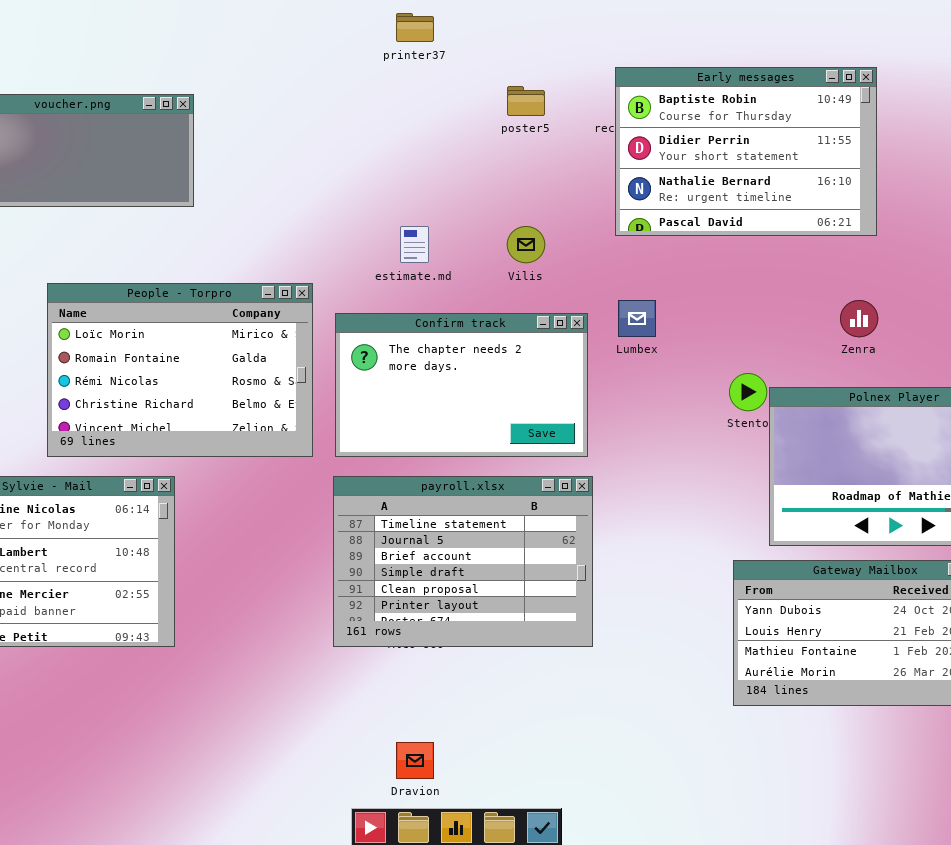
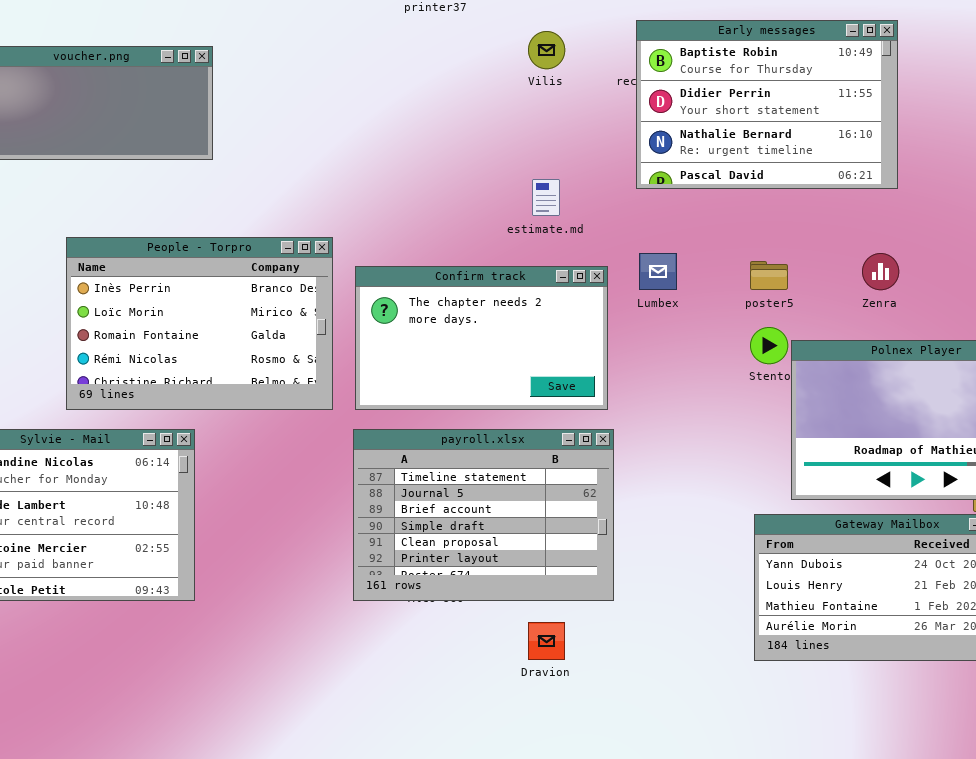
poster5: [507,86,545,116] -> [750,261,788,290], moved
estimate.md: [400,226,429,263] -> [532,179,560,216], moved
Vilis: [507,226,545,263] -> [528,31,565,69], moved
People - Torpro: [47,283,313,457] -> [66,237,333,410], scrolled up 1 row
Dravion: [396,742,434,779] -> [528,622,565,660], moved

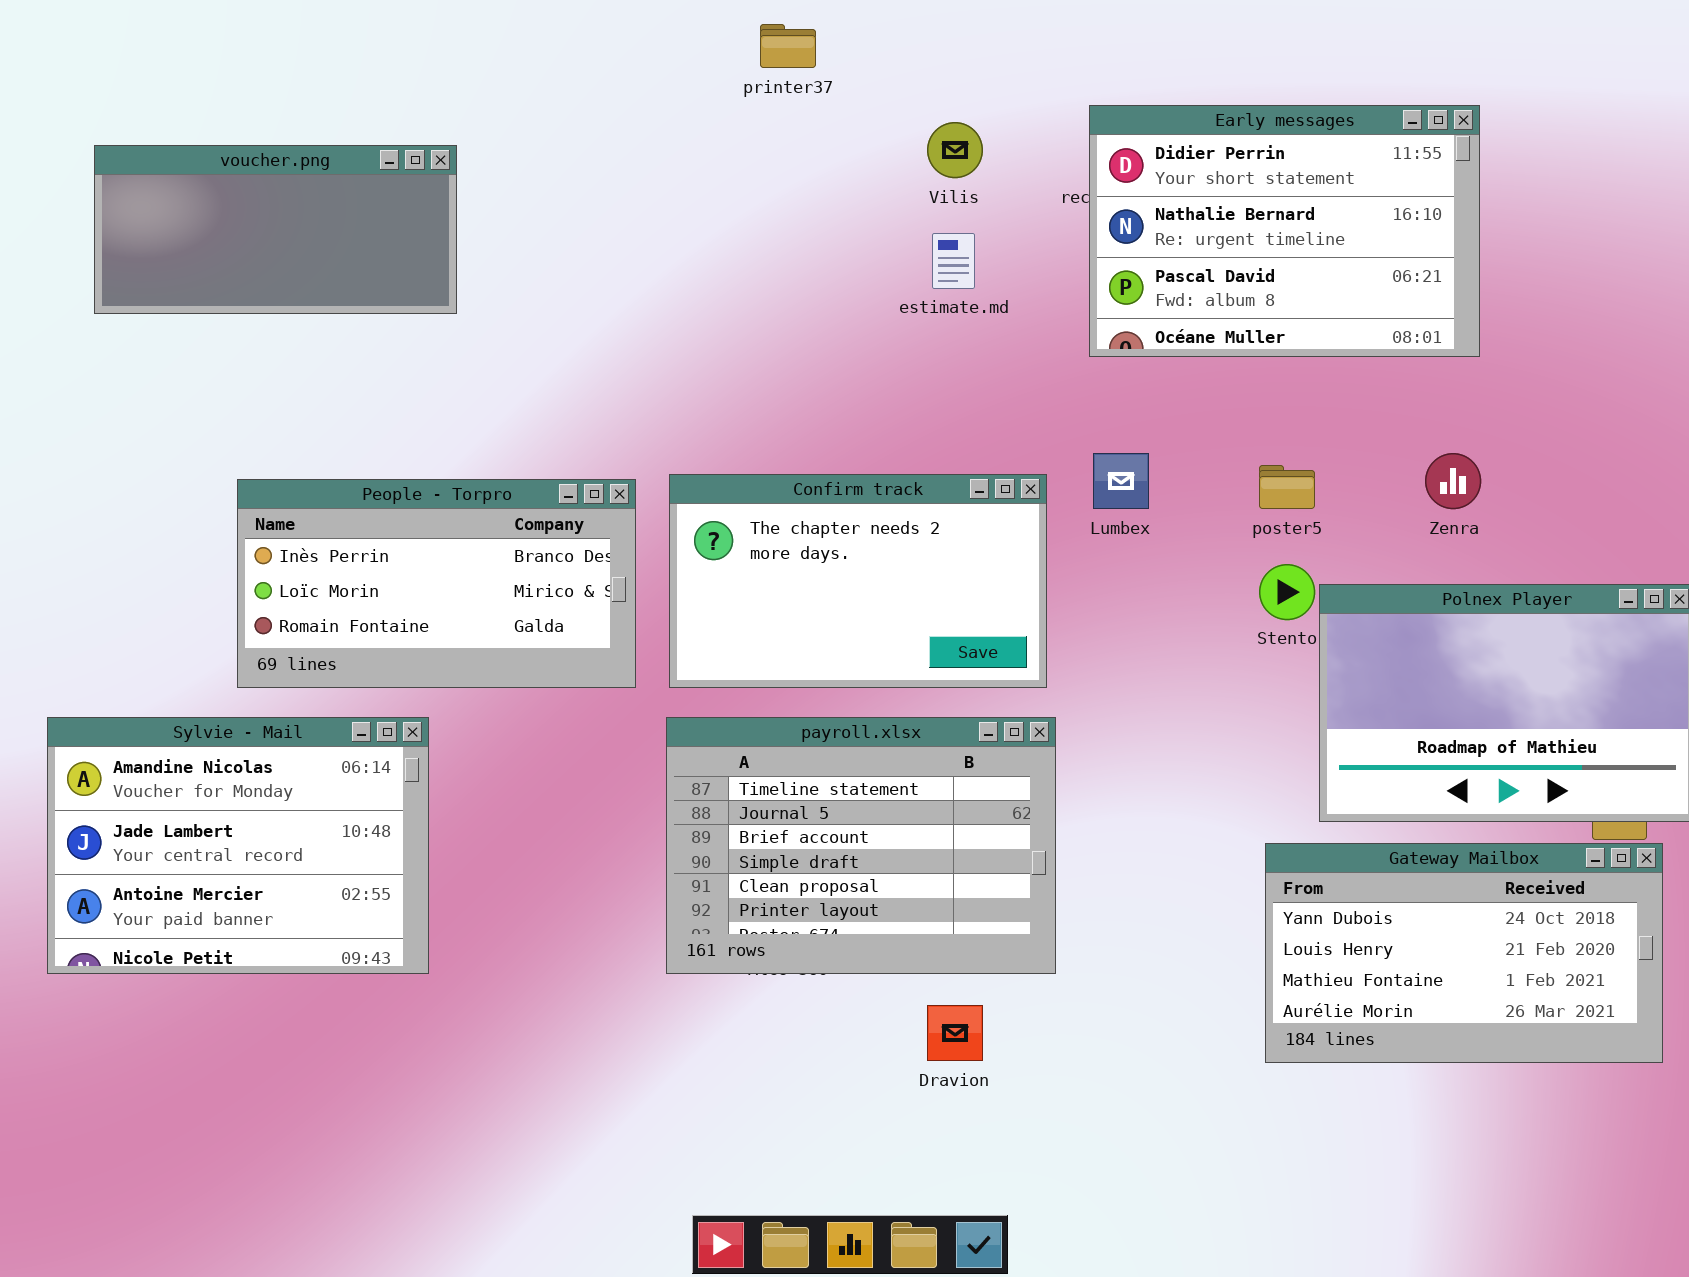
Early messages: [636,20,898,189] -> [1089,105,1480,357], scrolled down 1 row
estimate.md: [532,179,560,216] -> [932,233,975,289], moved
People - Torpro: [66,237,333,410] -> [237,479,636,688], resized

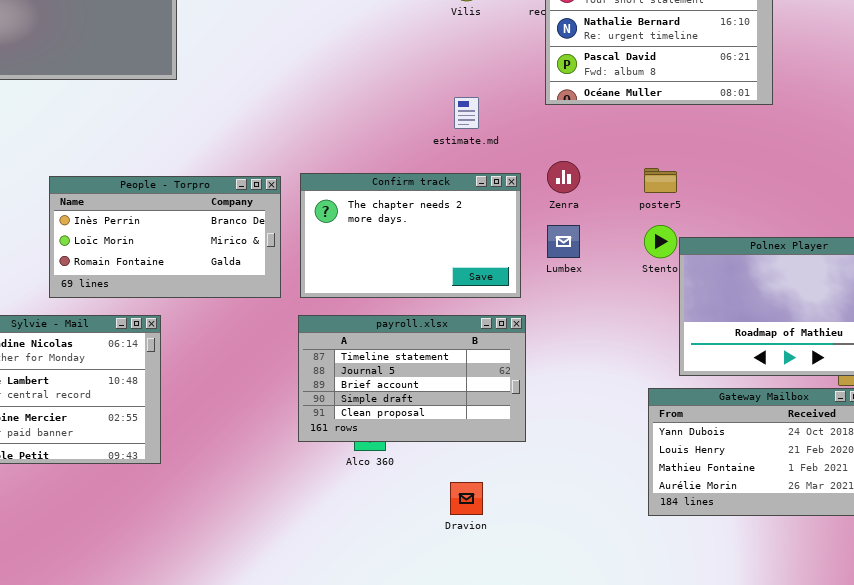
estimate.md: [932,233,975,289] -> [454,97,479,129], moved
Lumbex: [1093,453,1149,509] -> [547,225,580,258], moved
Zenra: [1425,453,1481,509] -> [547,161,580,193], moved
payroll.xlsx: [666,717,1056,974] -> [298,315,526,442], resized

